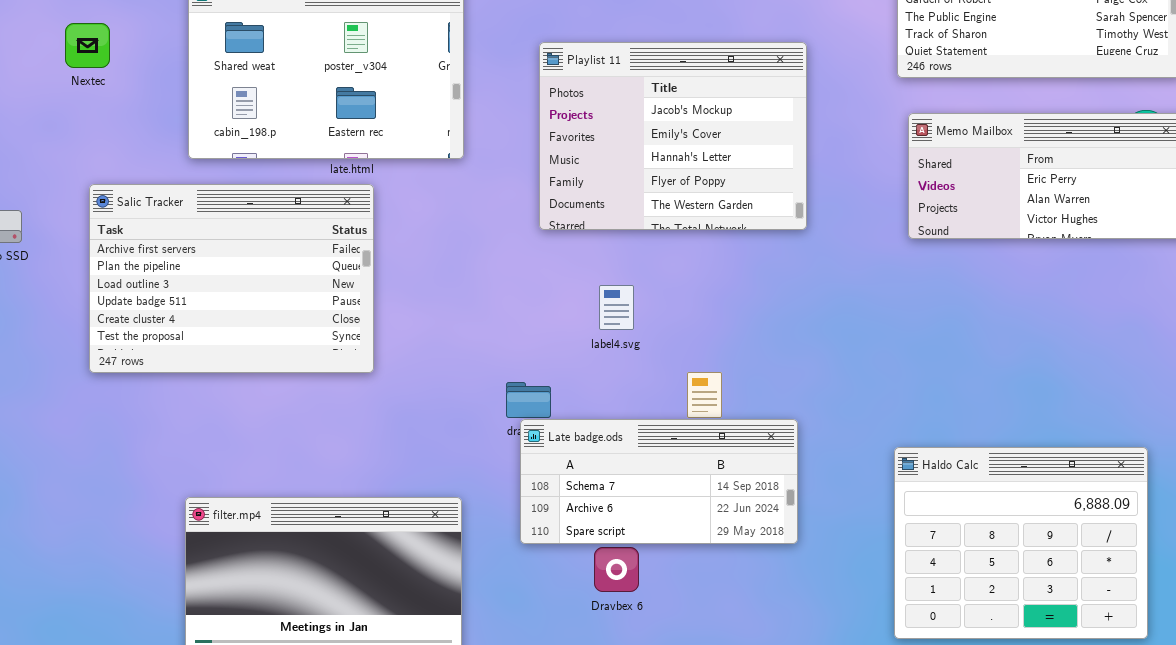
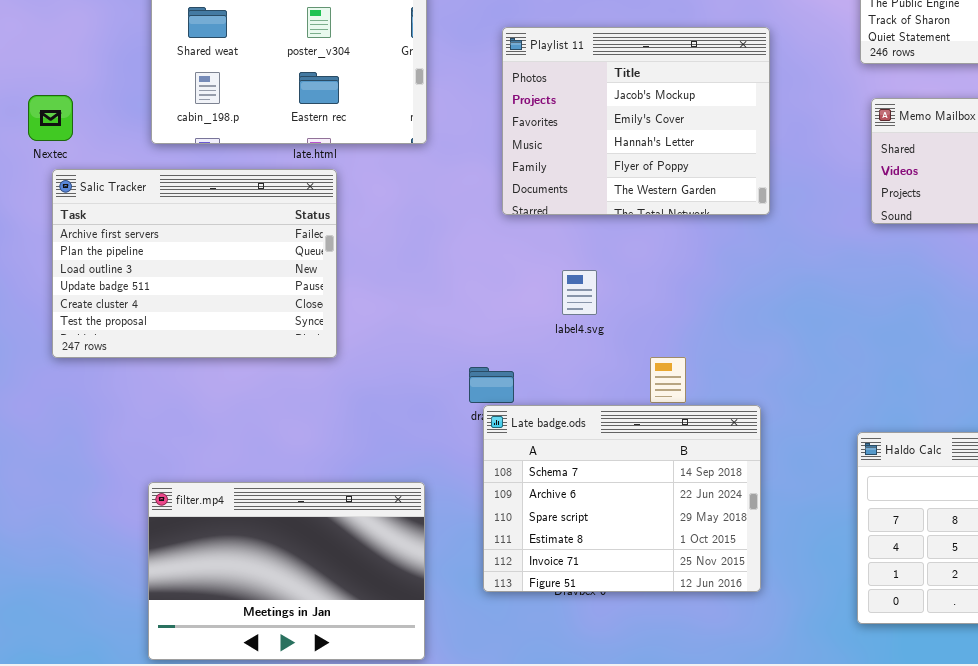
Nextec: [65,23,110,68] -> [28,95,73,141], moved
Late badge.ods: [520,419,798,544] -> [483,405,761,592], resized

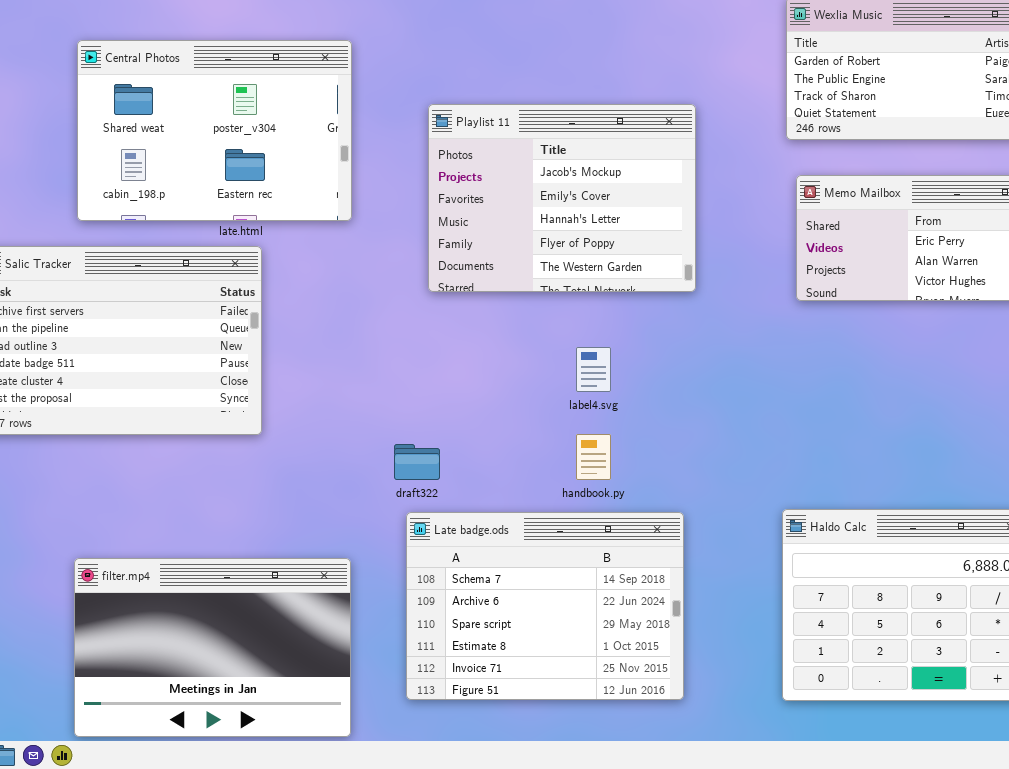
label4.svg: [562,270,597,315] -> [576,347,611,392], moved
Late badge.ods: [483,405,761,592] -> [406,512,684,700], moved

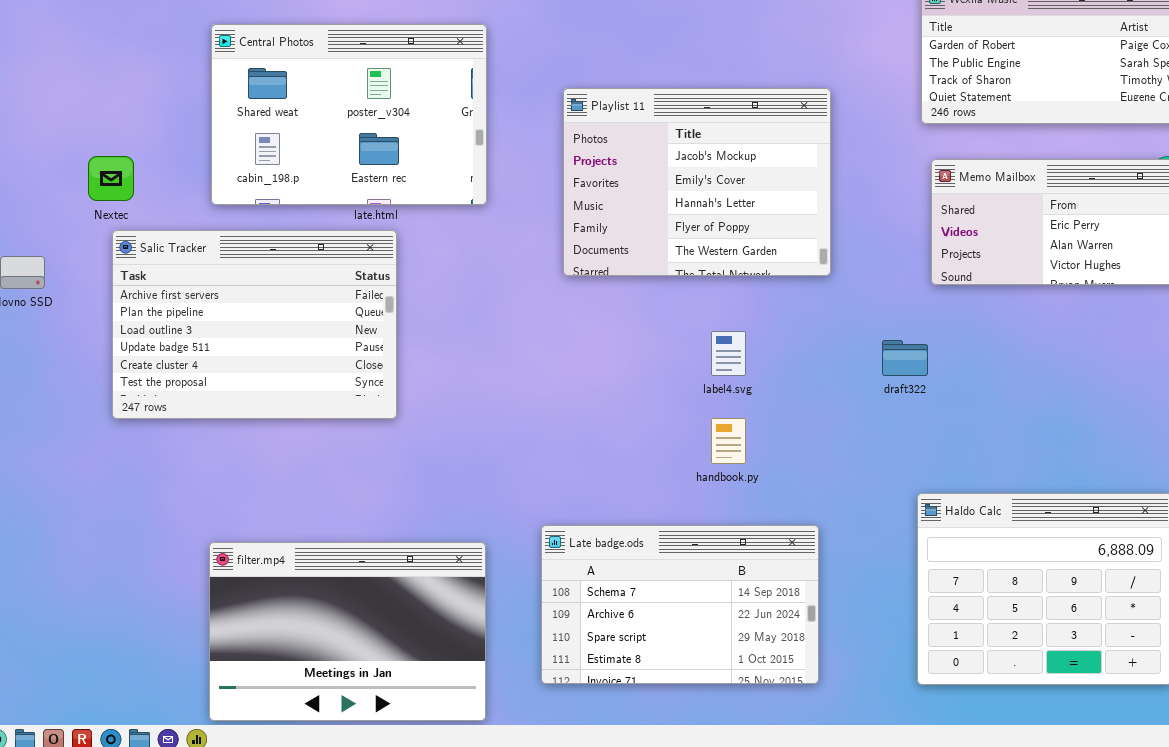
draft322: [394,444,440,480] -> [882,340,928,376], moved
Late badge.ods: [406,512,684,700] -> [541,525,819,684], resized

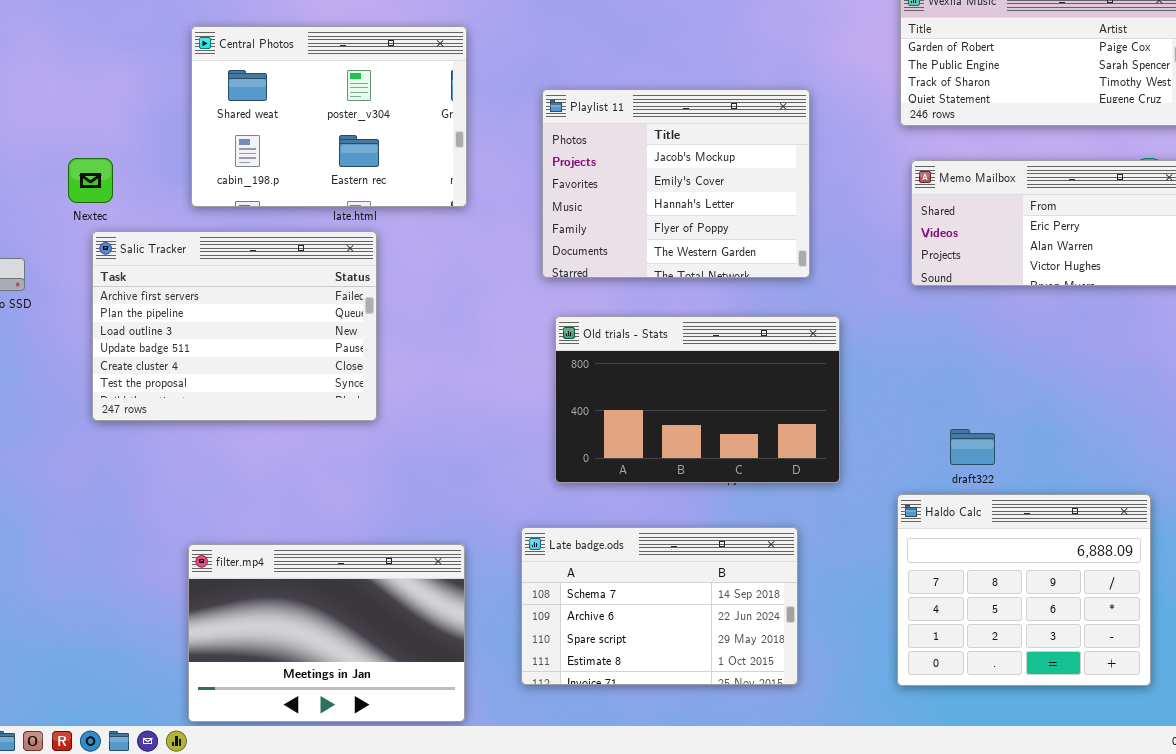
Old trials - Stats: none -> [555,316,840,483], opened
draft322: [882,340,928,376] -> [950,429,995,465], moved

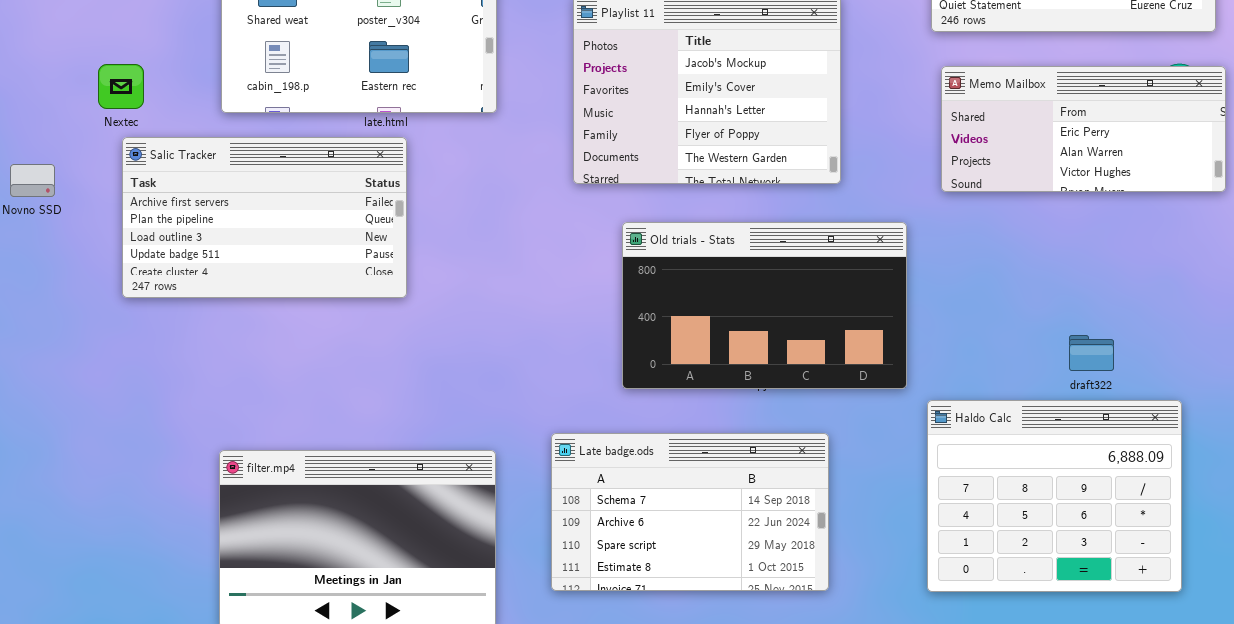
Salic Tracker: [92,231,377,421] -> [122,137,407,298], resized
Old trials - Stats: [555,316,840,483] -> [622,222,907,389], moved
draft322: [950,429,995,465] -> [1069,335,1114,371], moved

